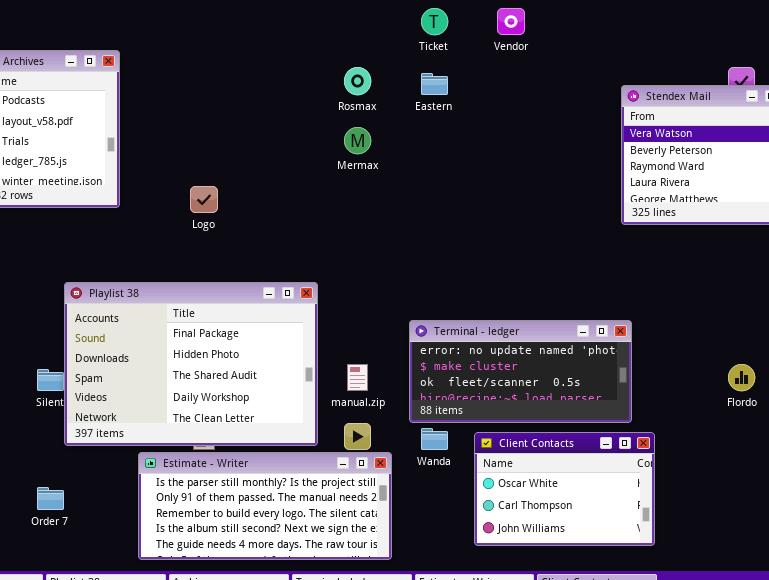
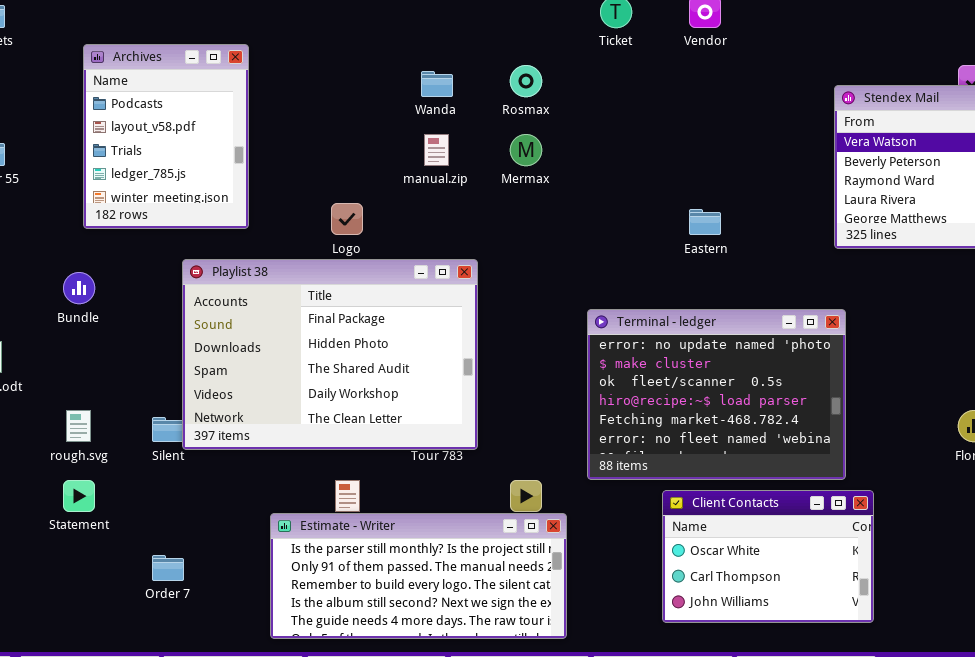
Eastern: [421,73,448,95] -> [689,209,721,235], moved
Playlist 38: [64,282,318,446] -> [182,259,478,450], moved
Terminal - ledger: [409,320,632,423] -> [587,309,846,480], resized
manual.zip: [347,364,368,391] -> [424,134,449,166], moved
Wanda: [421,428,448,450] -> [421,71,453,97], moved

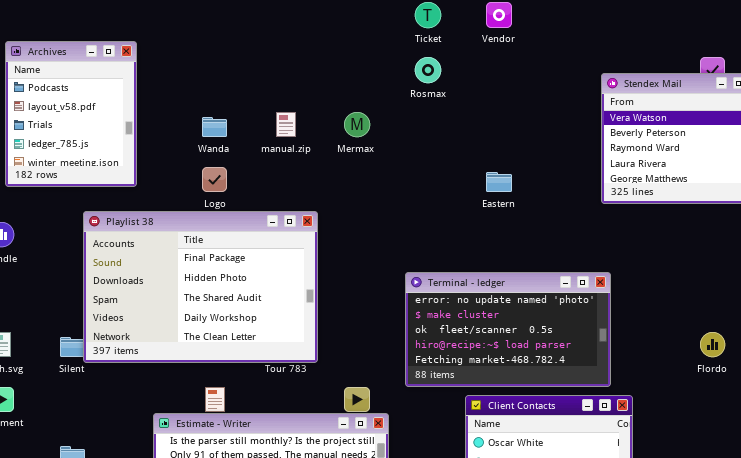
Rosmax: [510,65,542,97] -> [415,57,441,83], moved
Wanda: [421,71,453,97] -> [202,117,227,137], moved
Terminal - ledger: [587,309,846,480] -> [405,272,611,387], resized

